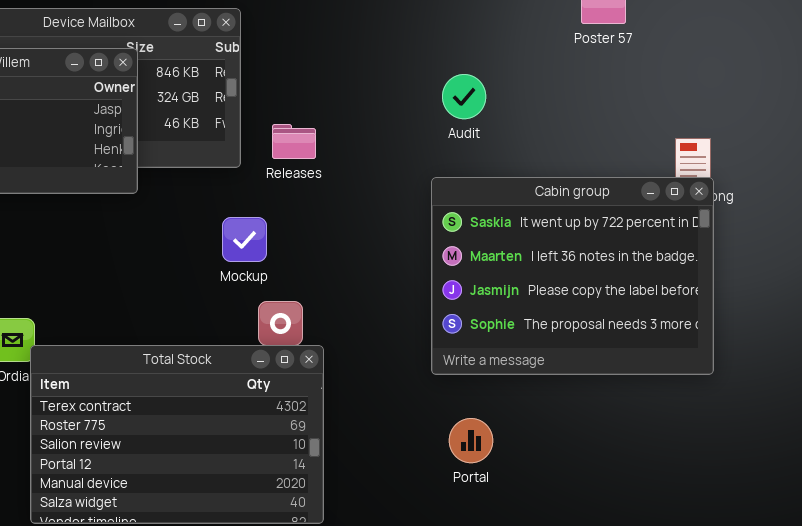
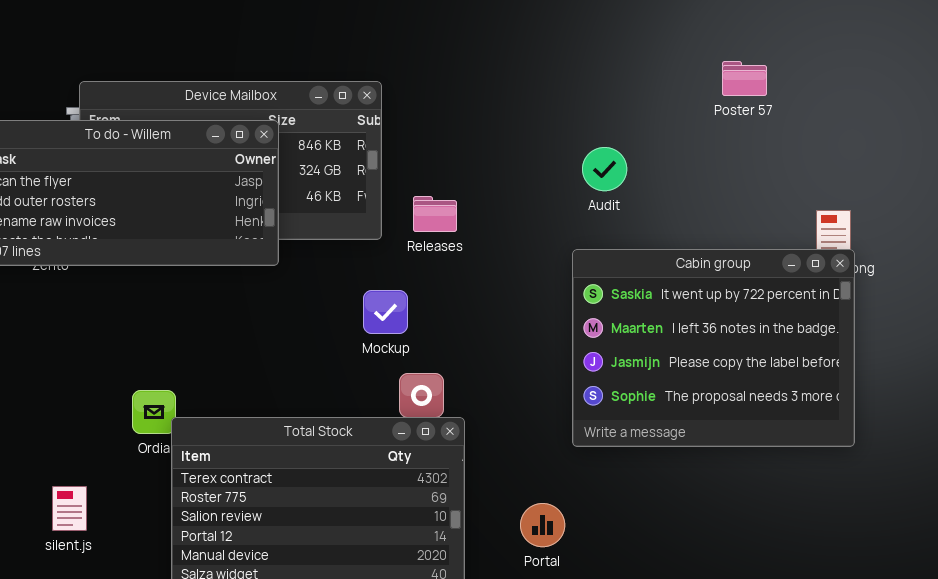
Portal: [449,418,493,463] -> [520,503,565,547], moved

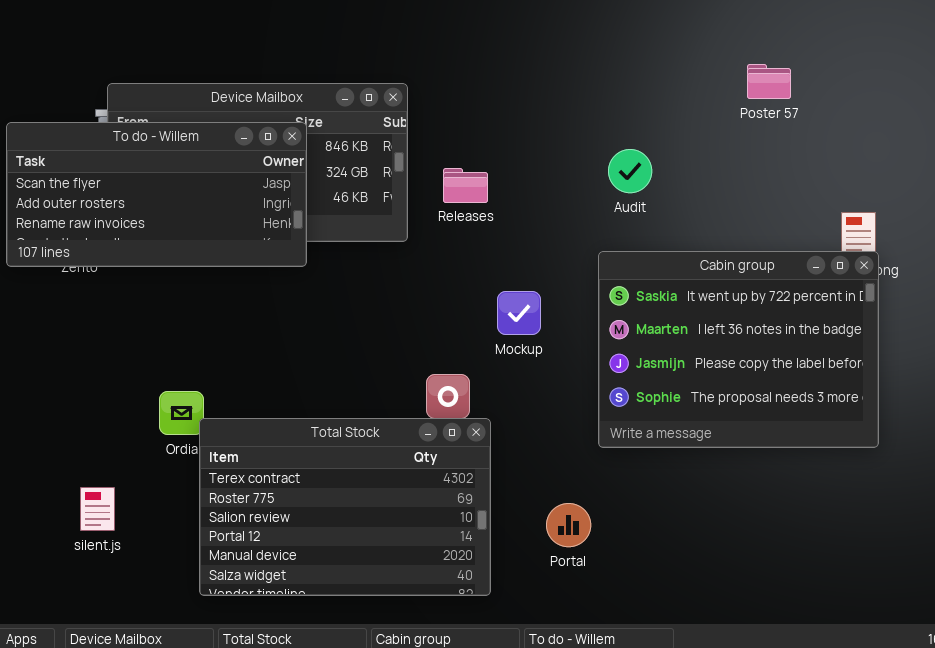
Releases: [413,196,457,232] -> [443,168,488,203], moved
Mockup: [363,290,408,334] -> [497,291,541,335], moved

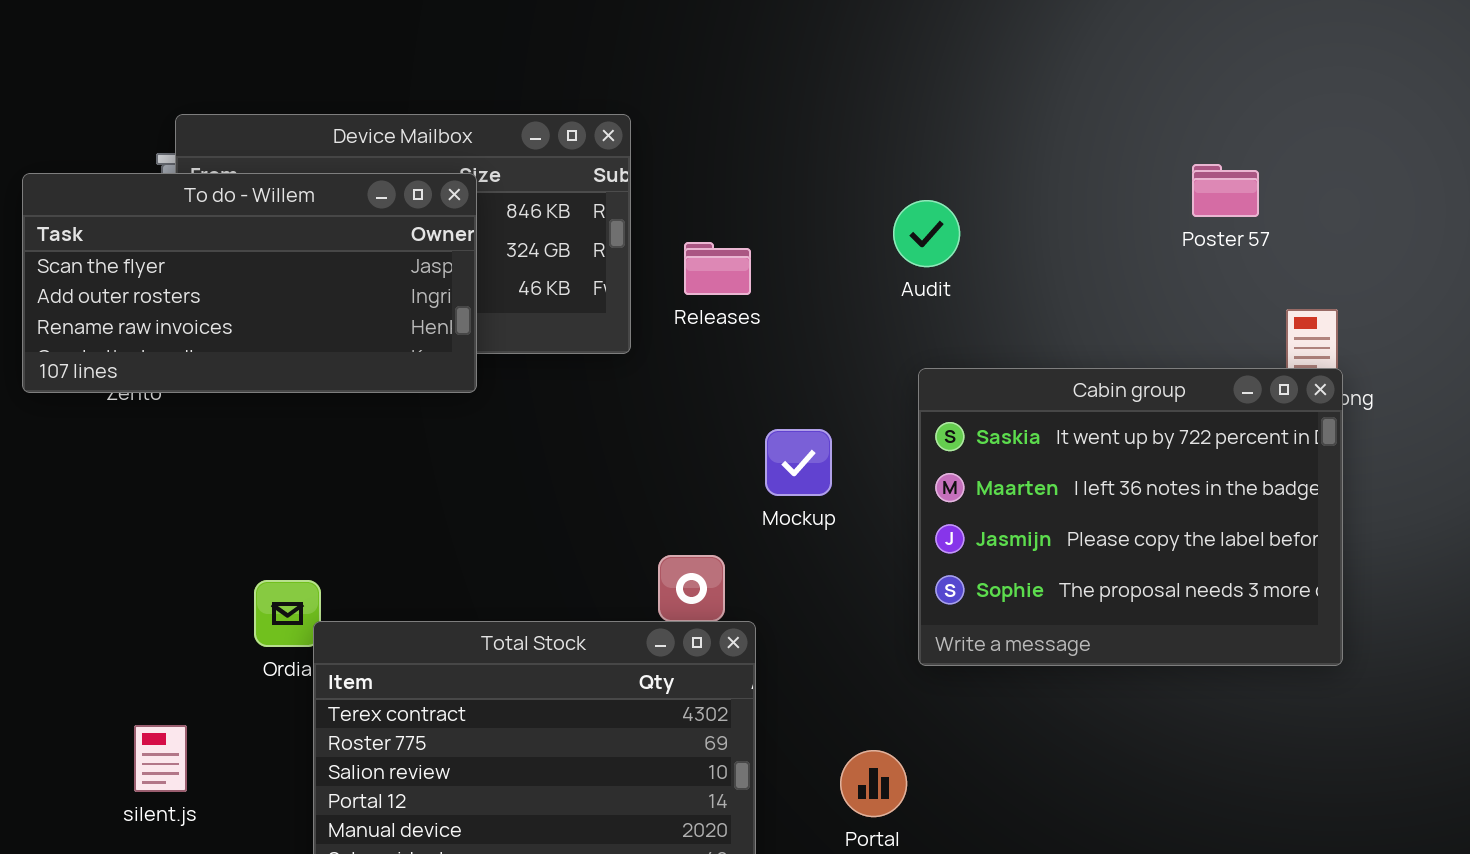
Poster 57: [747,64,791,99] -> [1192,164,1259,217], moved
Audit: [608,149,652,193] -> [893,200,960,267], moved

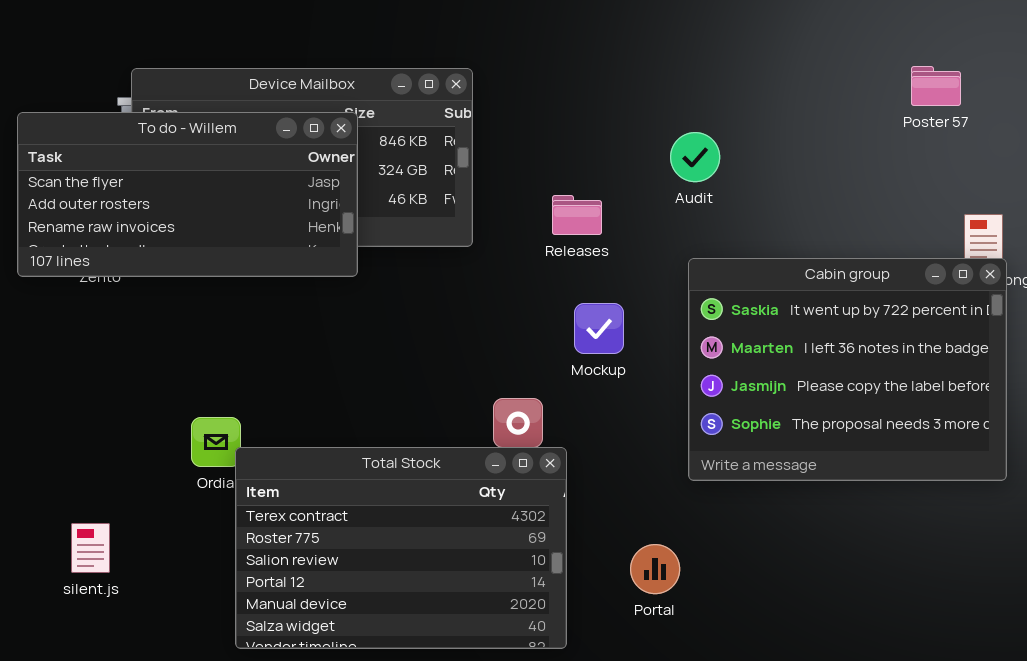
Poster 57: [1192,164,1259,217] -> [911,66,961,106], moved
Releases: [684,242,751,295] -> [552,195,602,235], moved
silent.js: [134,725,187,792] -> [71,523,110,573], moved

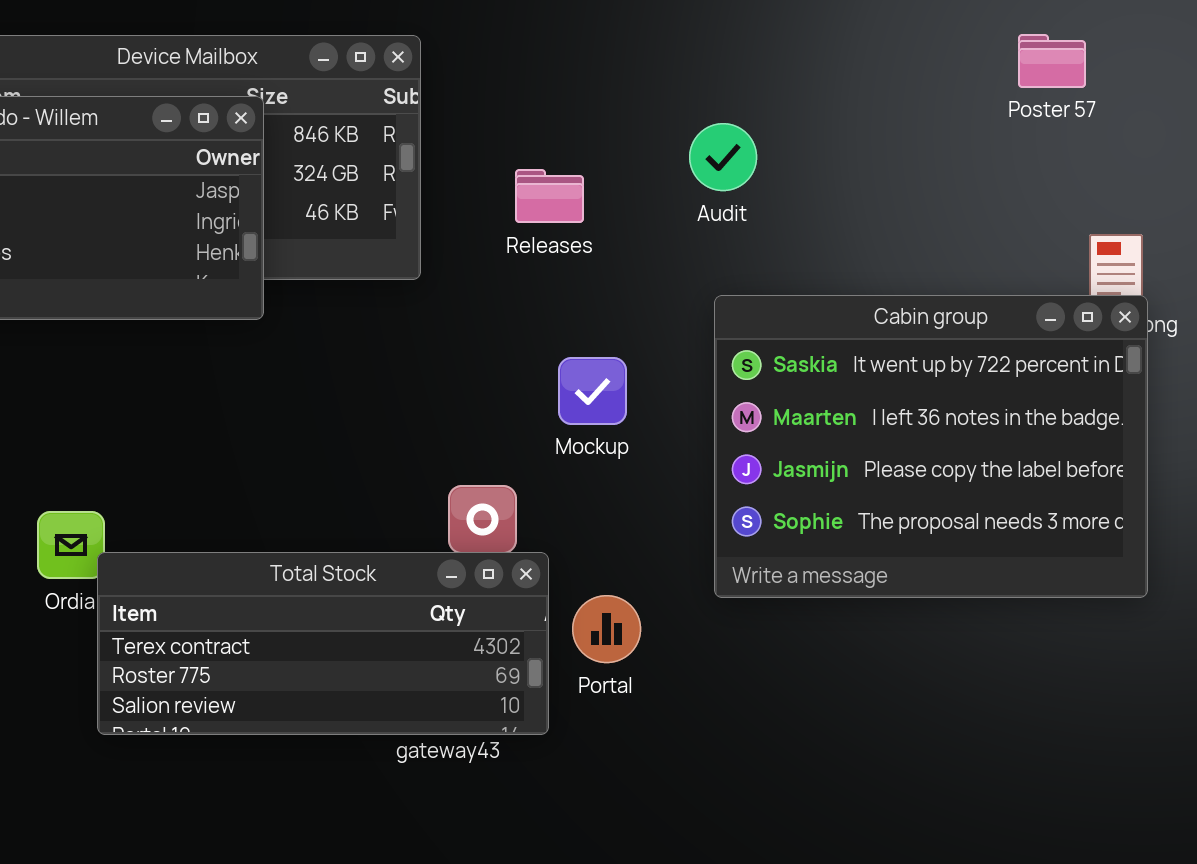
Releases: [552,195,602,235] -> [515,169,584,223], moved
Total Stock: [235,447,567,649] -> [97,552,549,735], resized
Portal: [630,544,680,594] -> [572,595,641,663], moved

